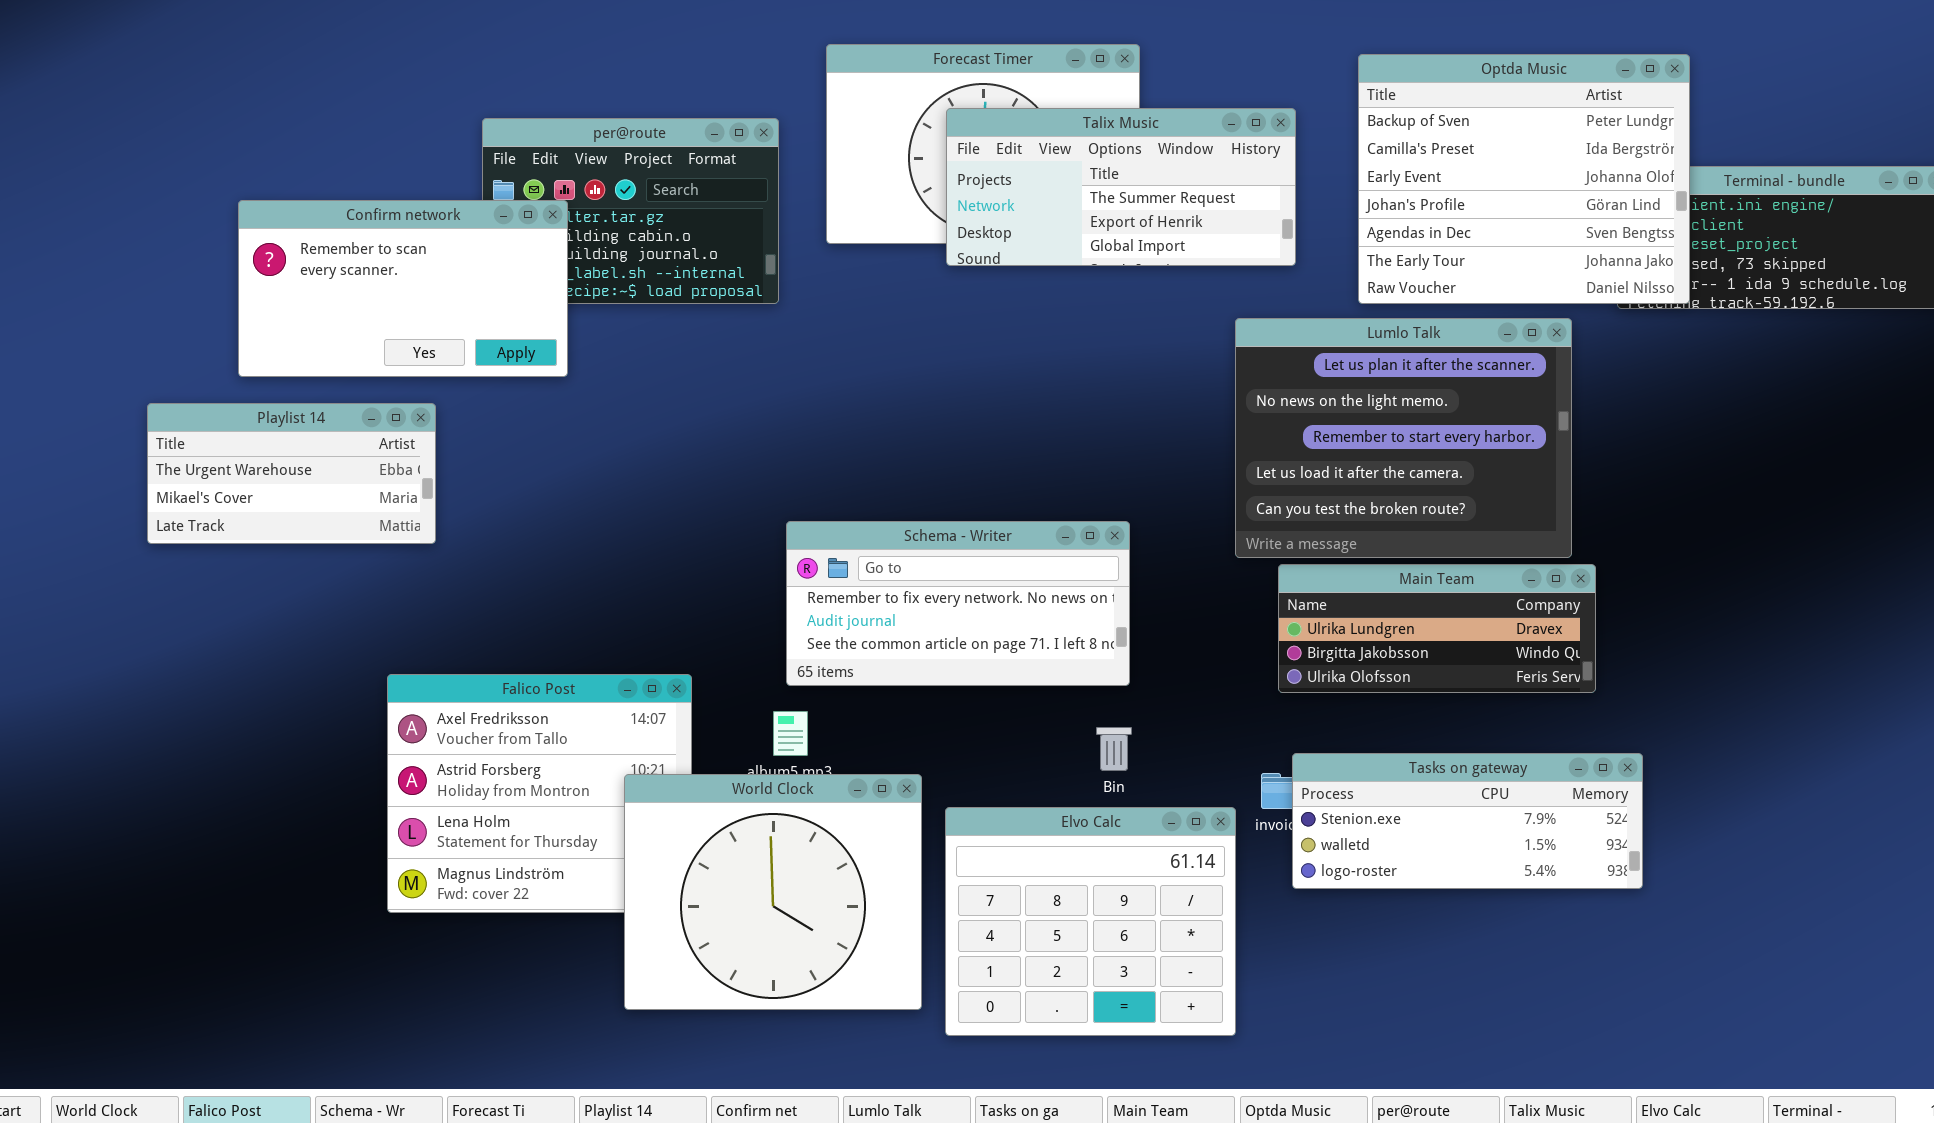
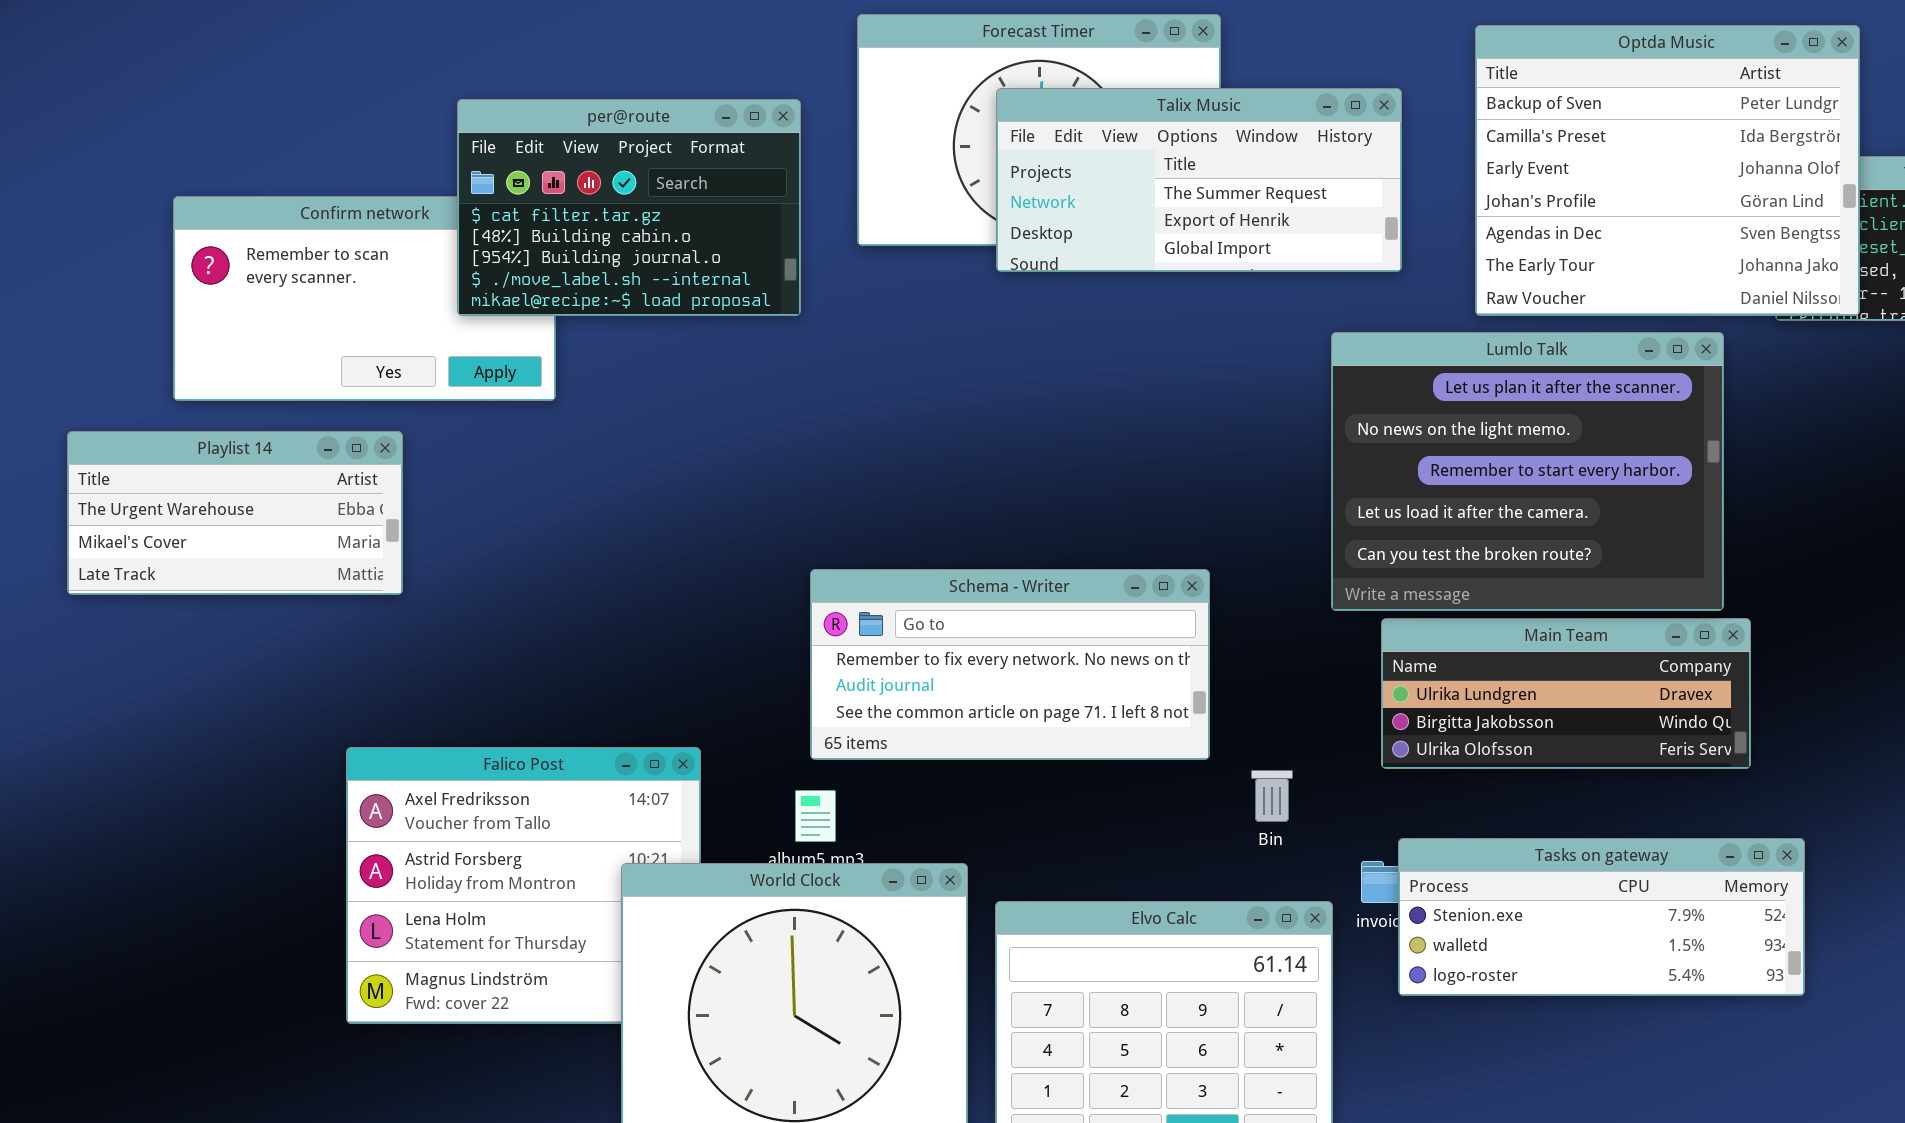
per@route: [482,118,779,304] -> [457,99,801,316], raised
Bin: [1096,727,1132,771] -> [1251,770,1293,822], moved

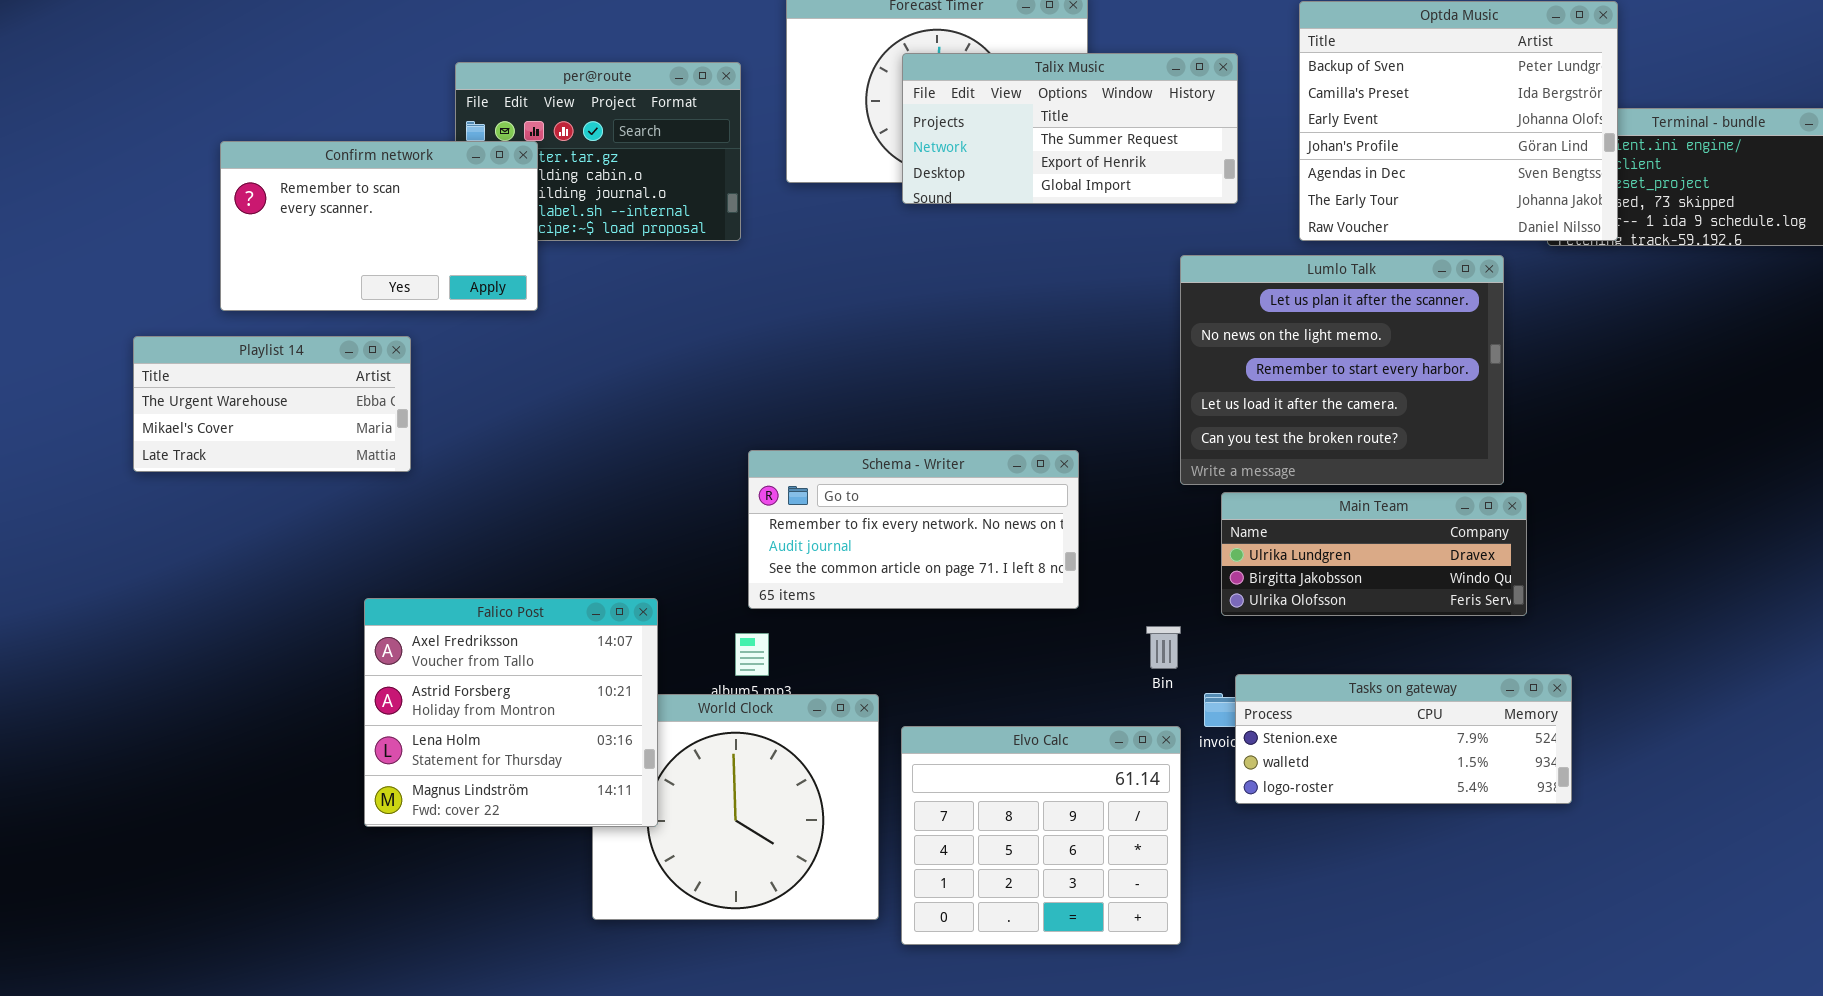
Confirm network: [173,196,556,401] -> [220,141,538,311], raised
Falico Post: [346,747,701,1024] -> [364,598,658,827], raised
Bin: [1251,770,1293,822] -> [1146,626,1181,669], moved

